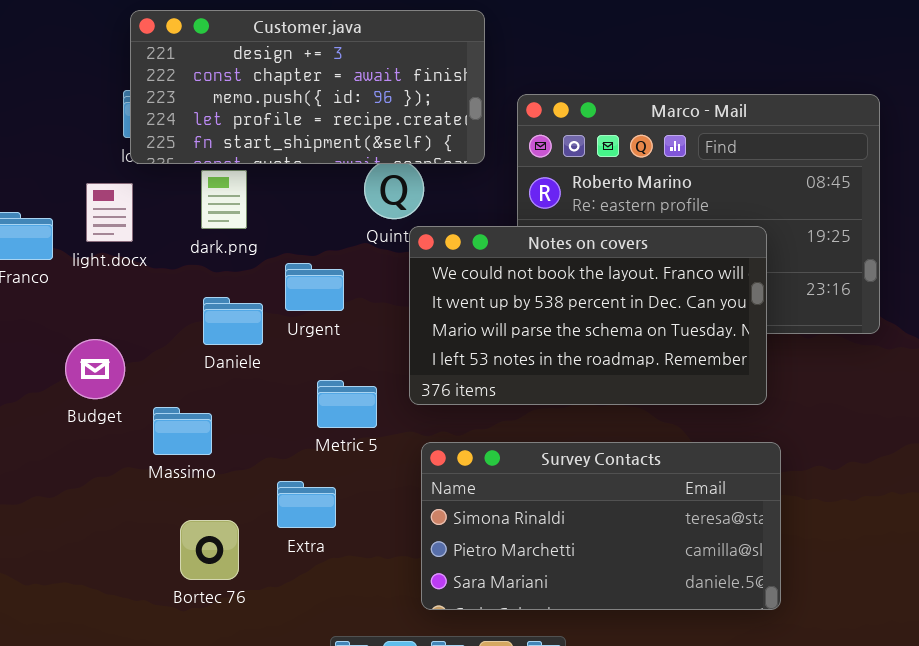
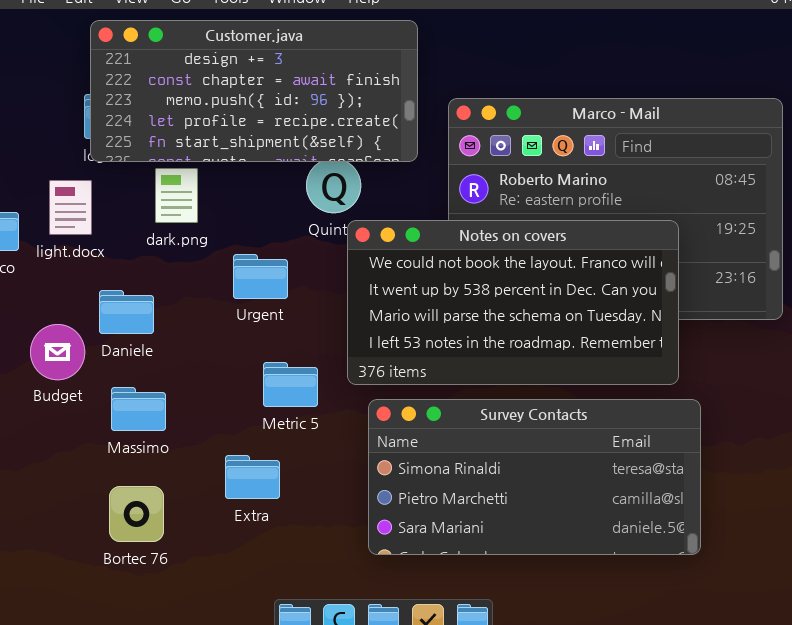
Daniele: [203,297,263,345] -> [99,290,154,334], moved
Survey Contacts: [421,442,781,610] -> [368,399,701,555], moved
Bortec 76: [180,520,239,580] -> [109,486,164,542], moved

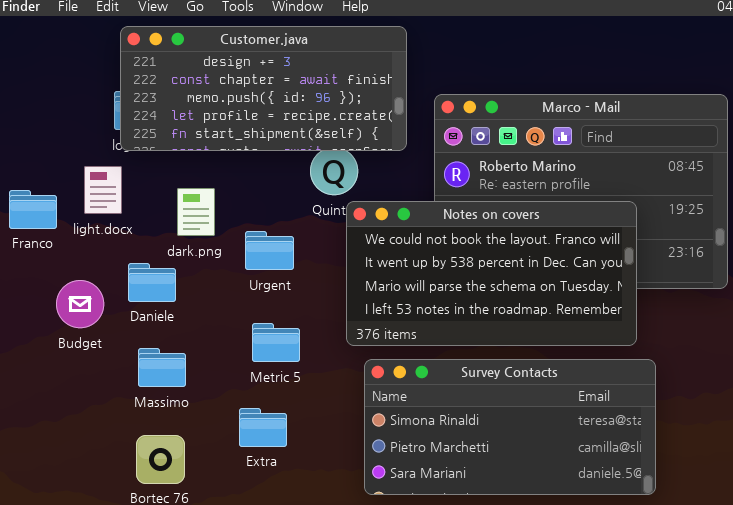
dark.png: [155,168,198,223] -> [177,188,215,236], moved
Budget: [30,324,85,380] -> [56,280,104,328], moved
Metric 5: [263,362,318,407] -> [252,323,300,362], moved

